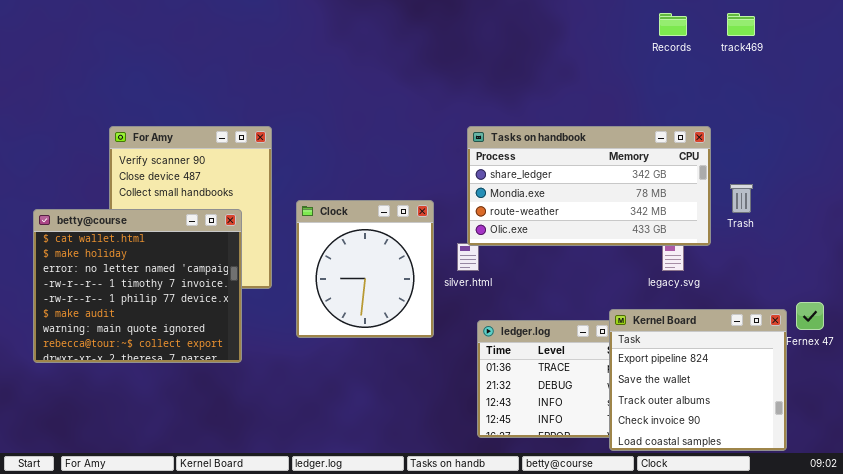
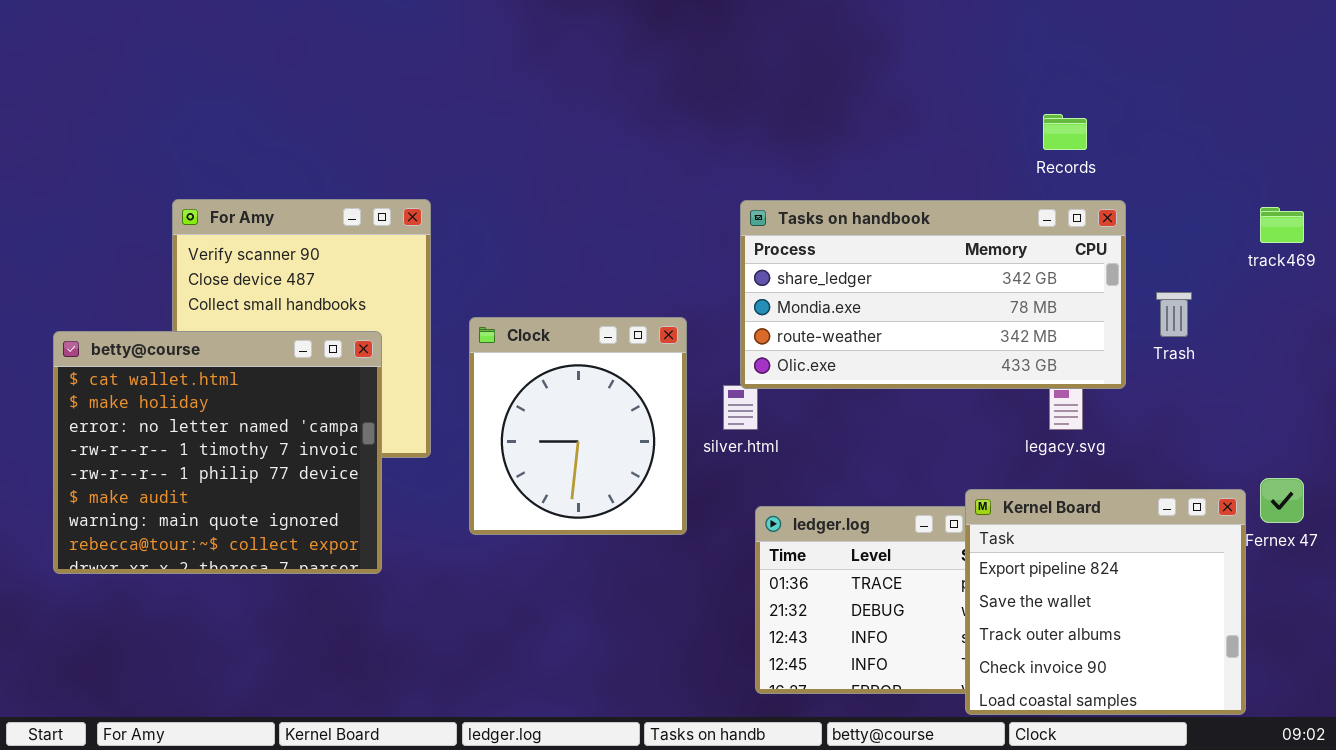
Records: [659,13,687,36] -> [1043,114,1087,150], moved
track469: [727,13,755,36] -> [1260,207,1304,243], moved

